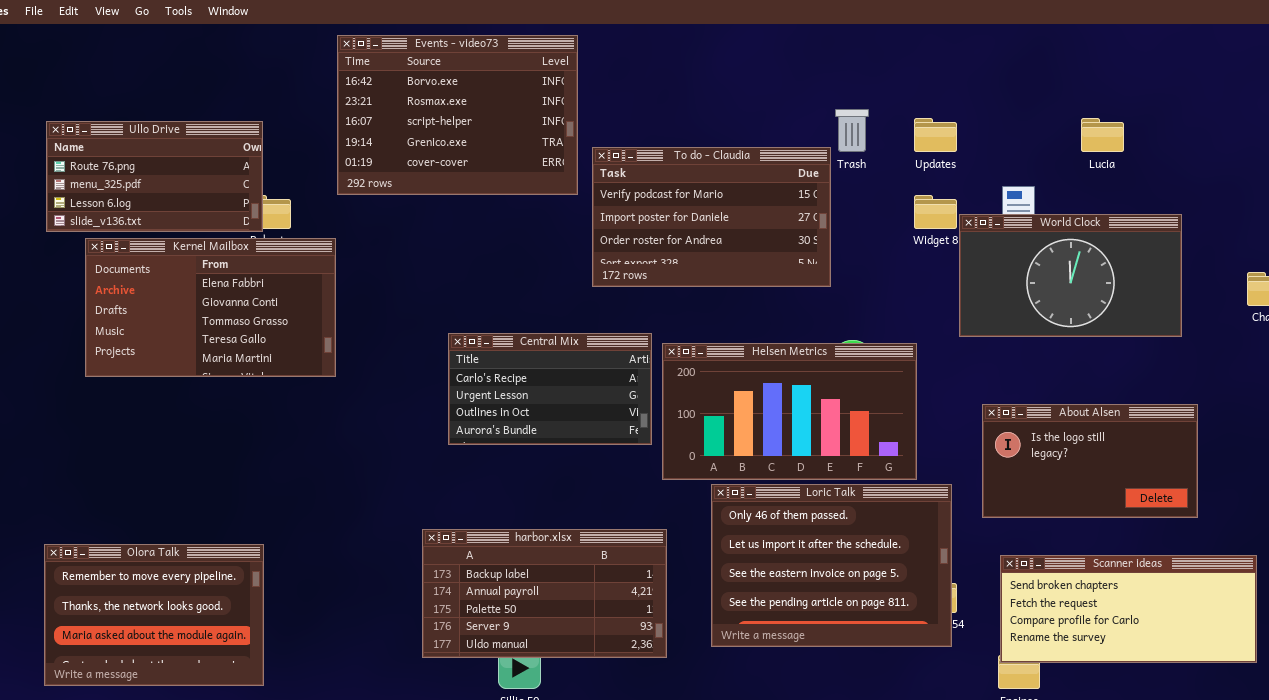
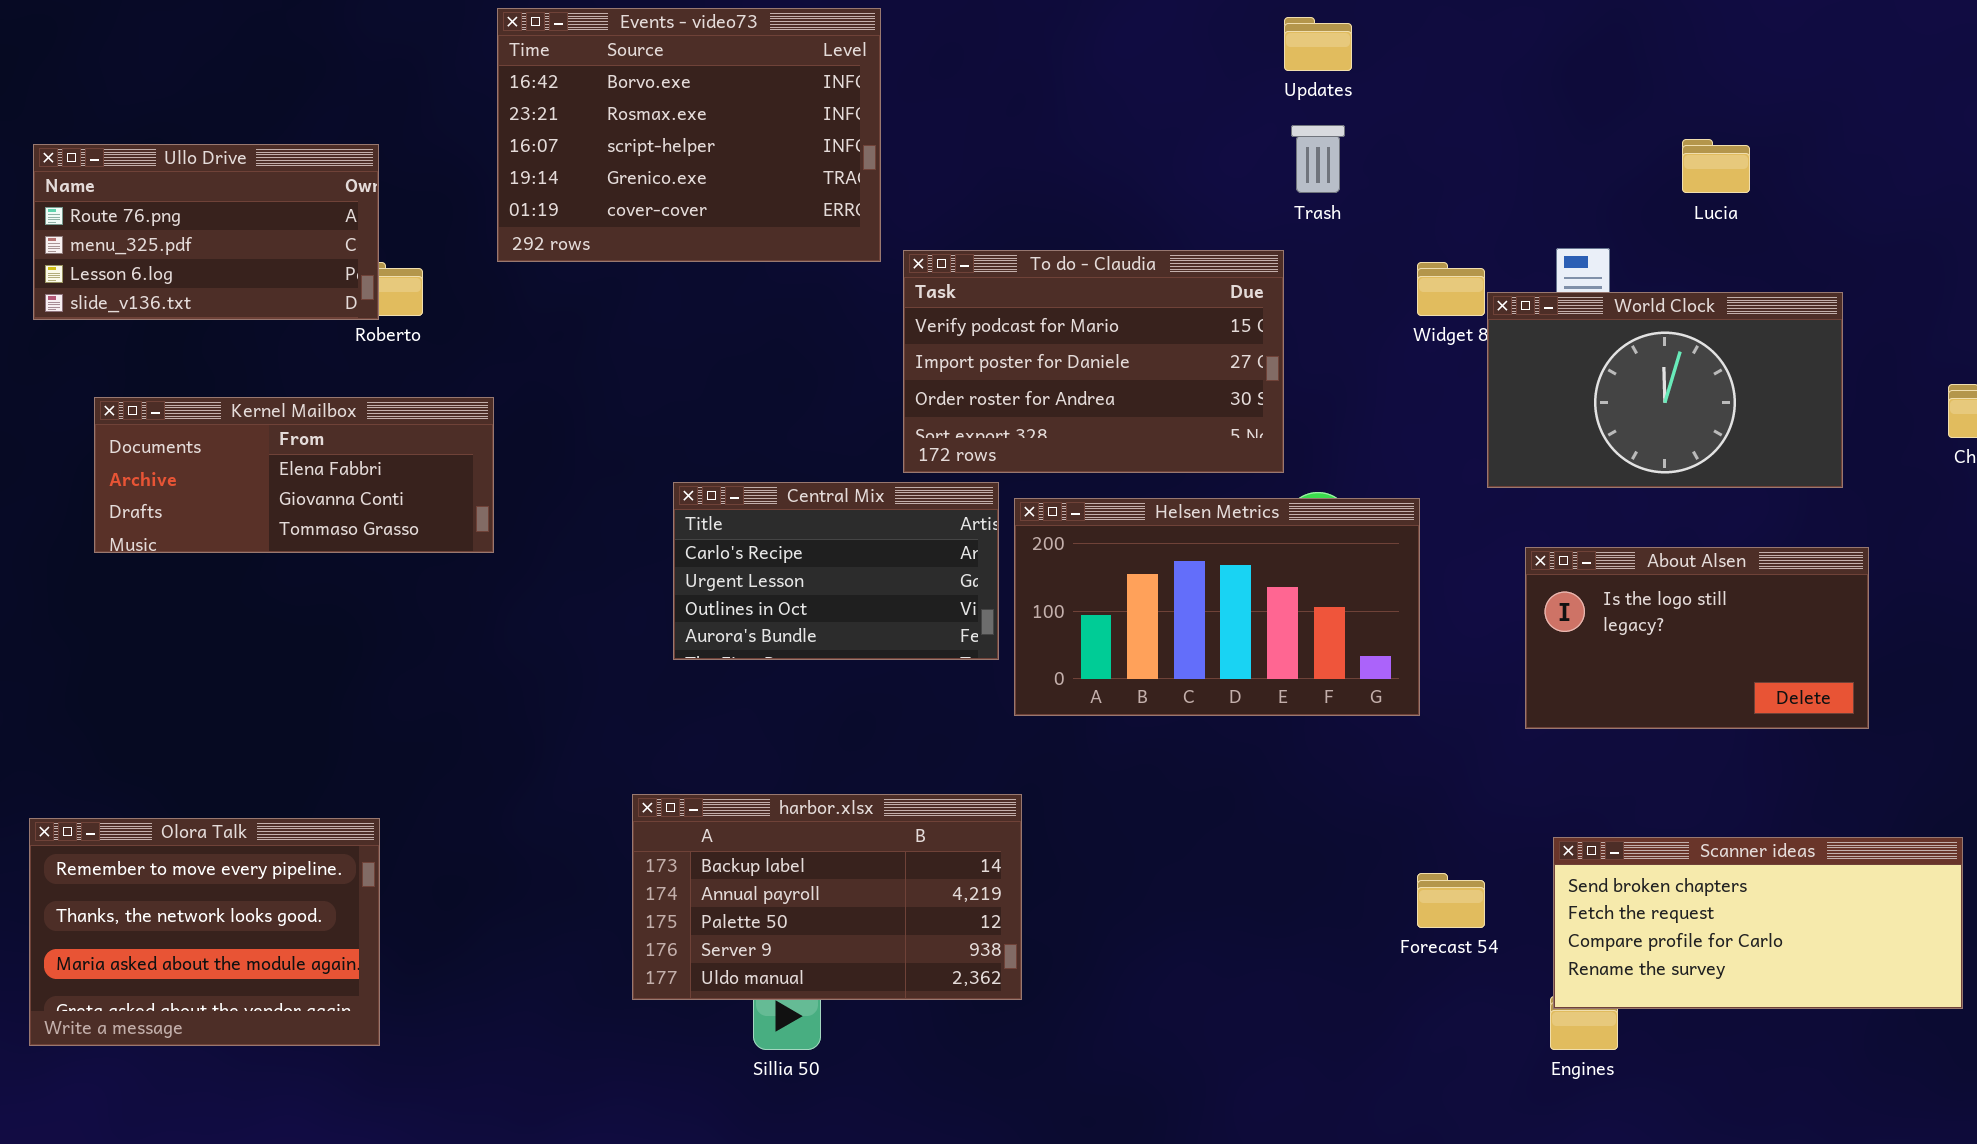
Updates: [914,118,957,152] -> [1284,17,1352,71], moved
To do - Claudia: [592,147,831,287] -> [903,250,1284,473], moved
Kernel Mailbox: [85,238,336,377] -> [94,397,494,553], resized
About Alsen: [982,404,1198,518] -> [1525,547,1869,729], moved
Loric Talk: [711,484,952,647] -> none, closed

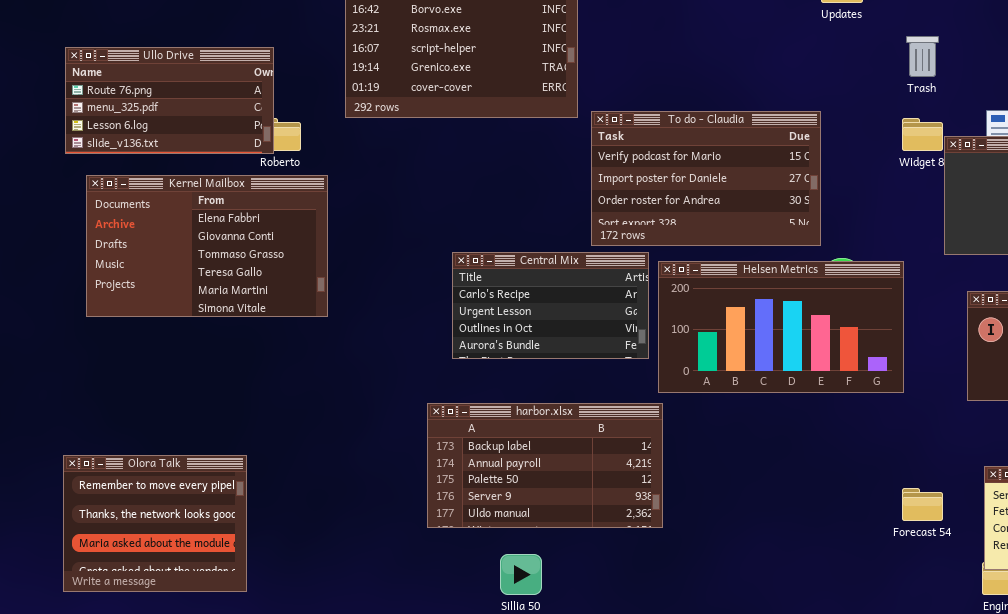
Trash: [1291,125,1345,193] -> [906,36,939,77], moved
Kernel Mailbox: [94,397,494,553] -> [86,175,328,317], moved, resized
harbor.xlsx: [632,794,1022,1000] -> [427,403,663,528], moved
Olora Talk: [29,818,380,1046] -> [63,455,247,592], resized

